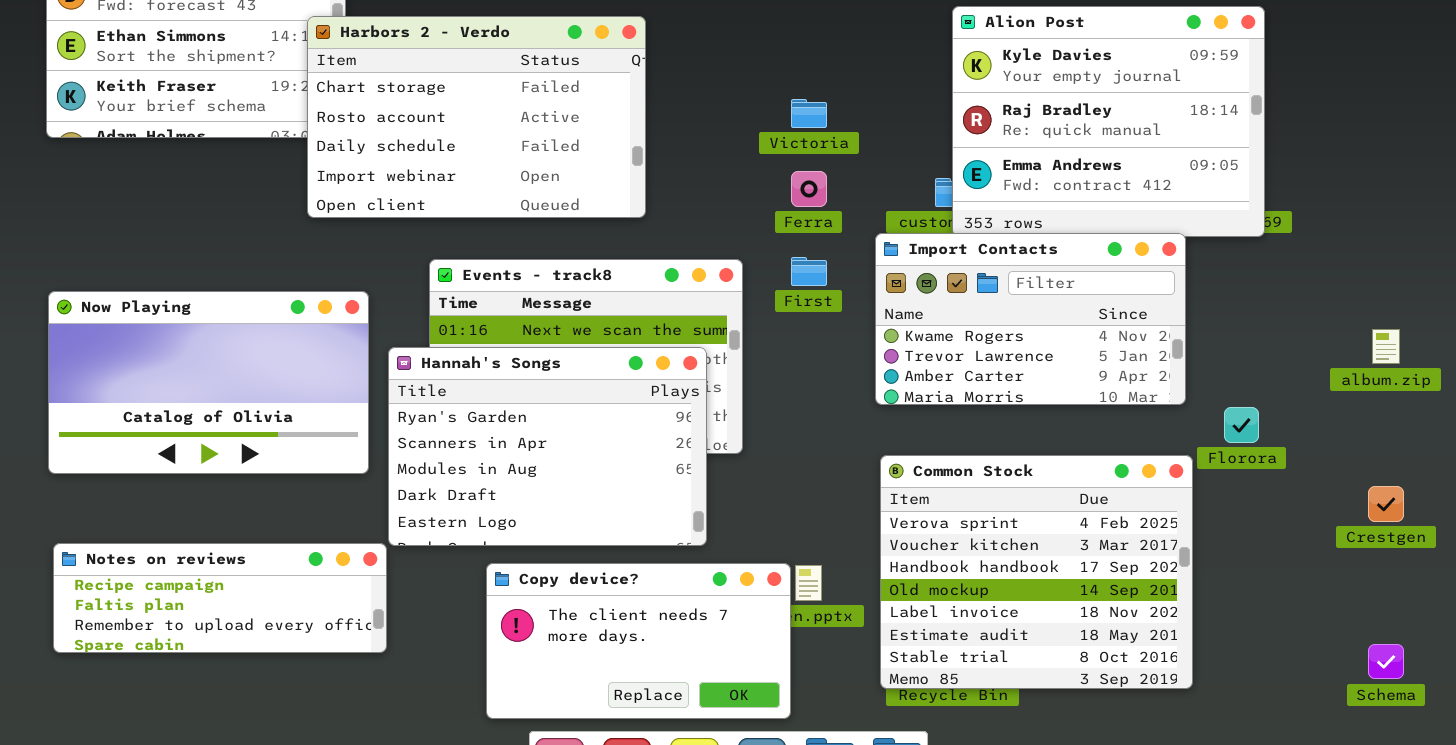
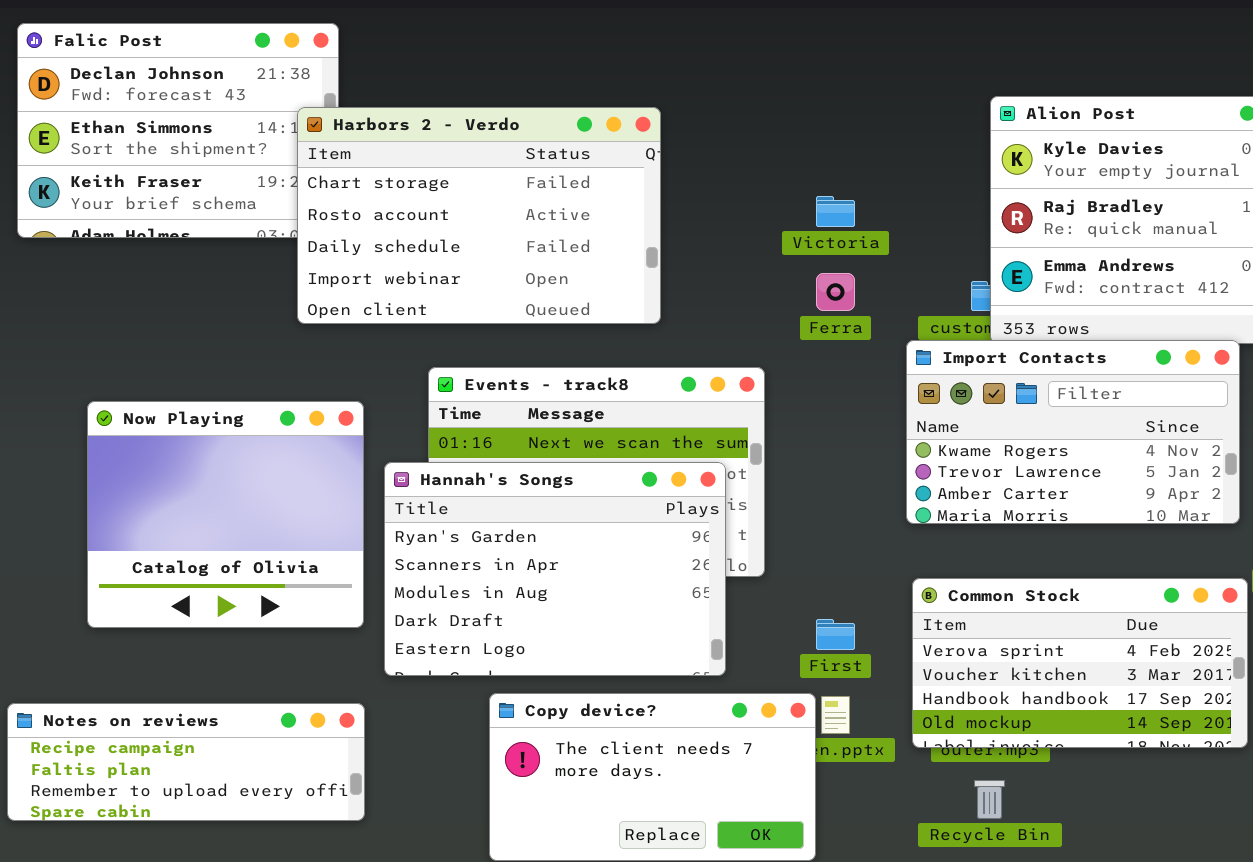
First: [791,257,827,286] -> [816,619,855,650], moved
Now Playing: [48,291,369,474] -> [87,401,364,628], resized
Common Stock: [880,455,1193,689] -> [912,578,1248,748], resized
Notes on reviews: [53,543,387,653] -> [7,703,365,821], moved

